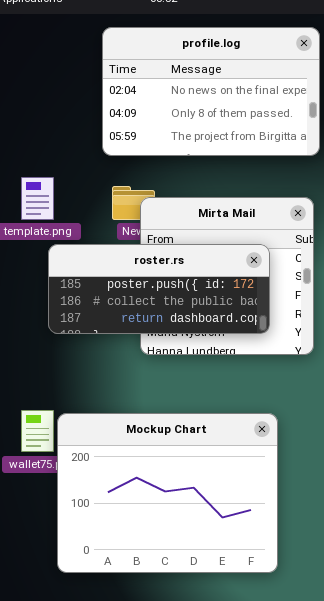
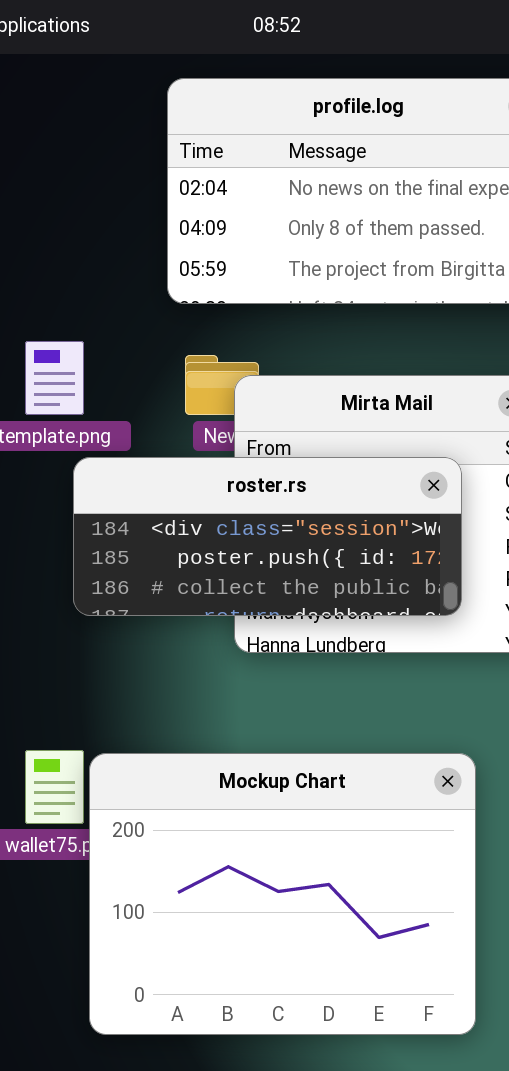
roster.rs: [48,244,270,334] -> [73,457,462,616], scrolled up 1 row

